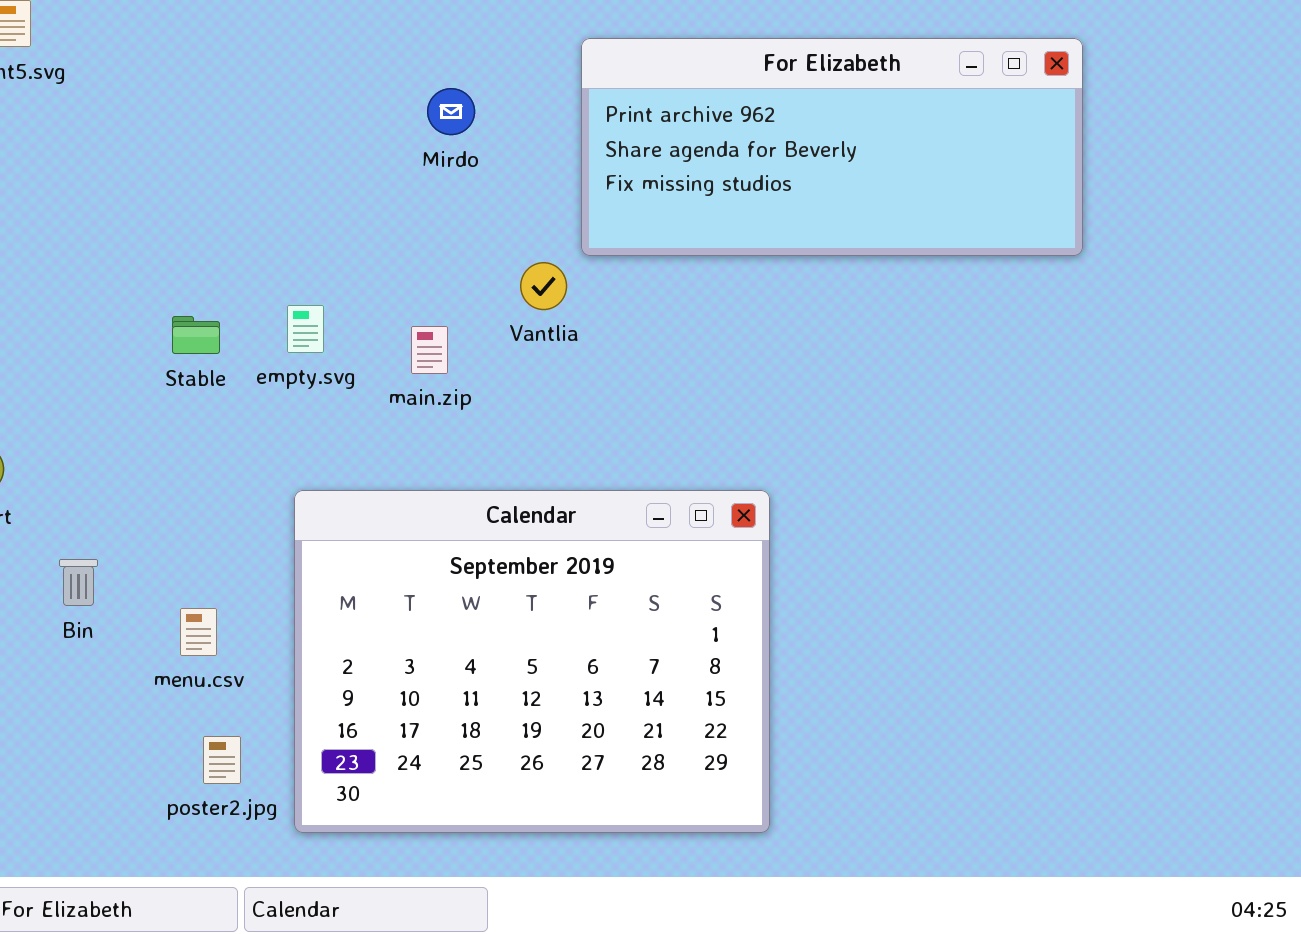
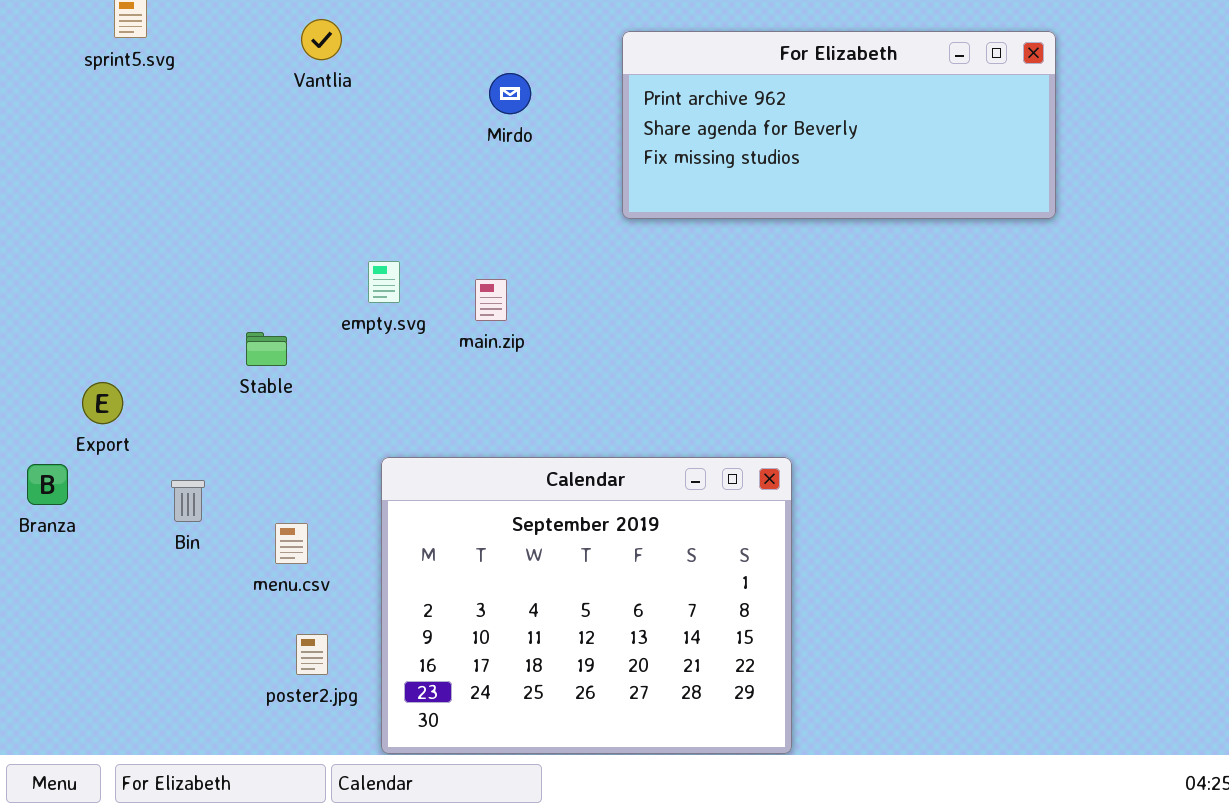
Vantlia: [520,262,567,310] -> [301,19,342,60], moved
Stable: [172,316,220,354] -> [246,332,287,366], moved
Calendar: [294,490,770,833] -> [381,457,792,754], moved

